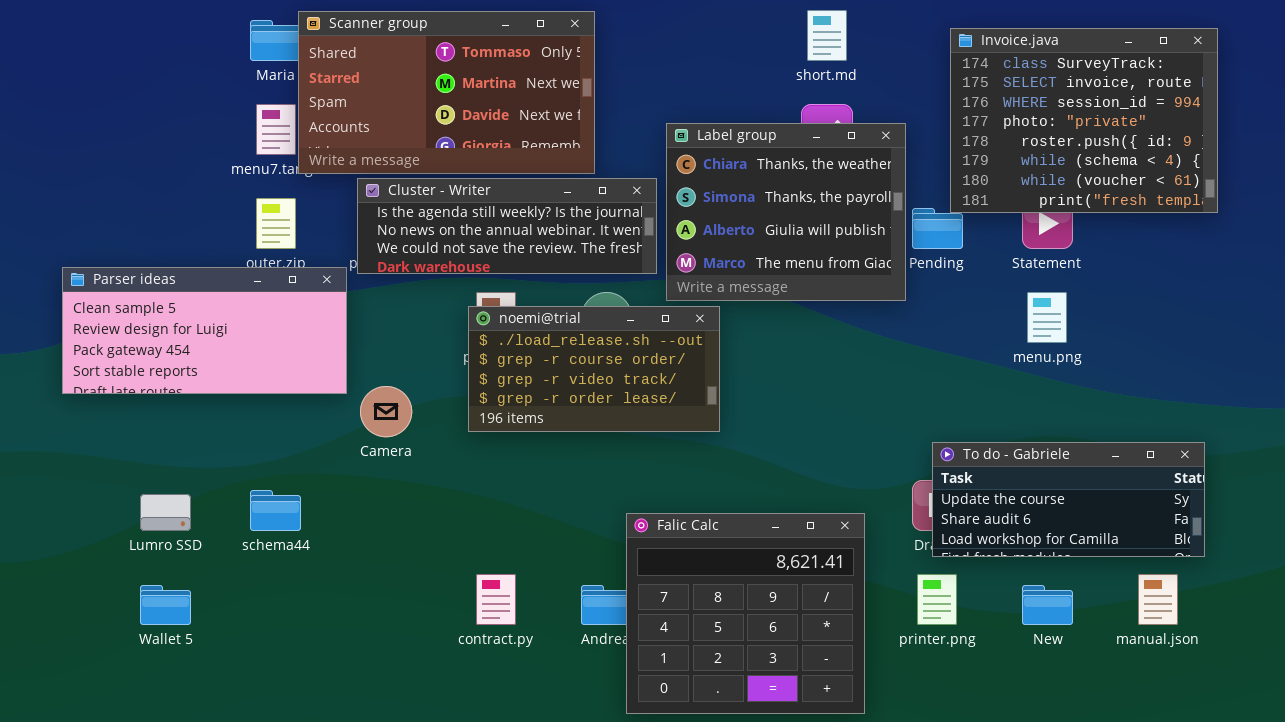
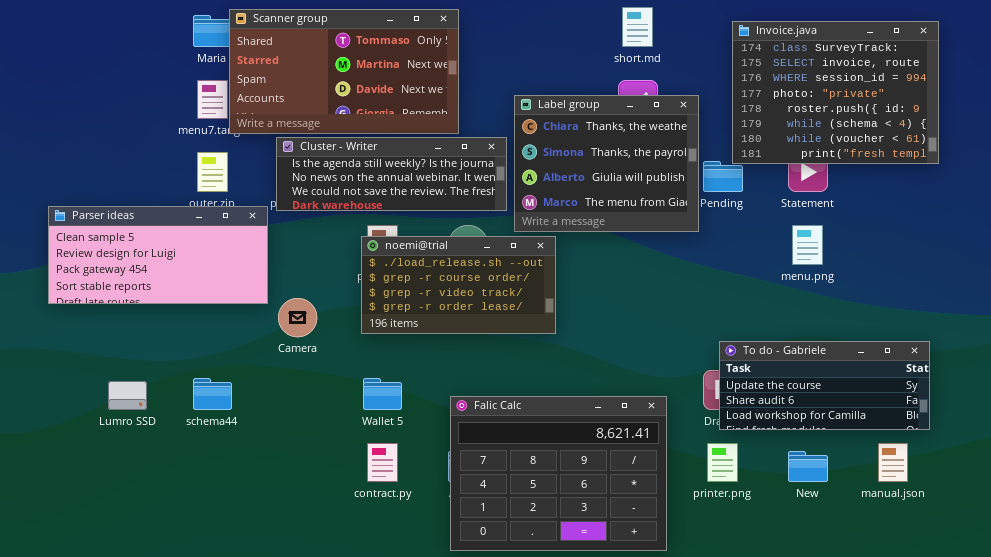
Falic Calc: [626,513,865,714] -> [450,396,667,551], resized
Wallet 5: [140,585,191,625] -> [363,378,402,410], moved

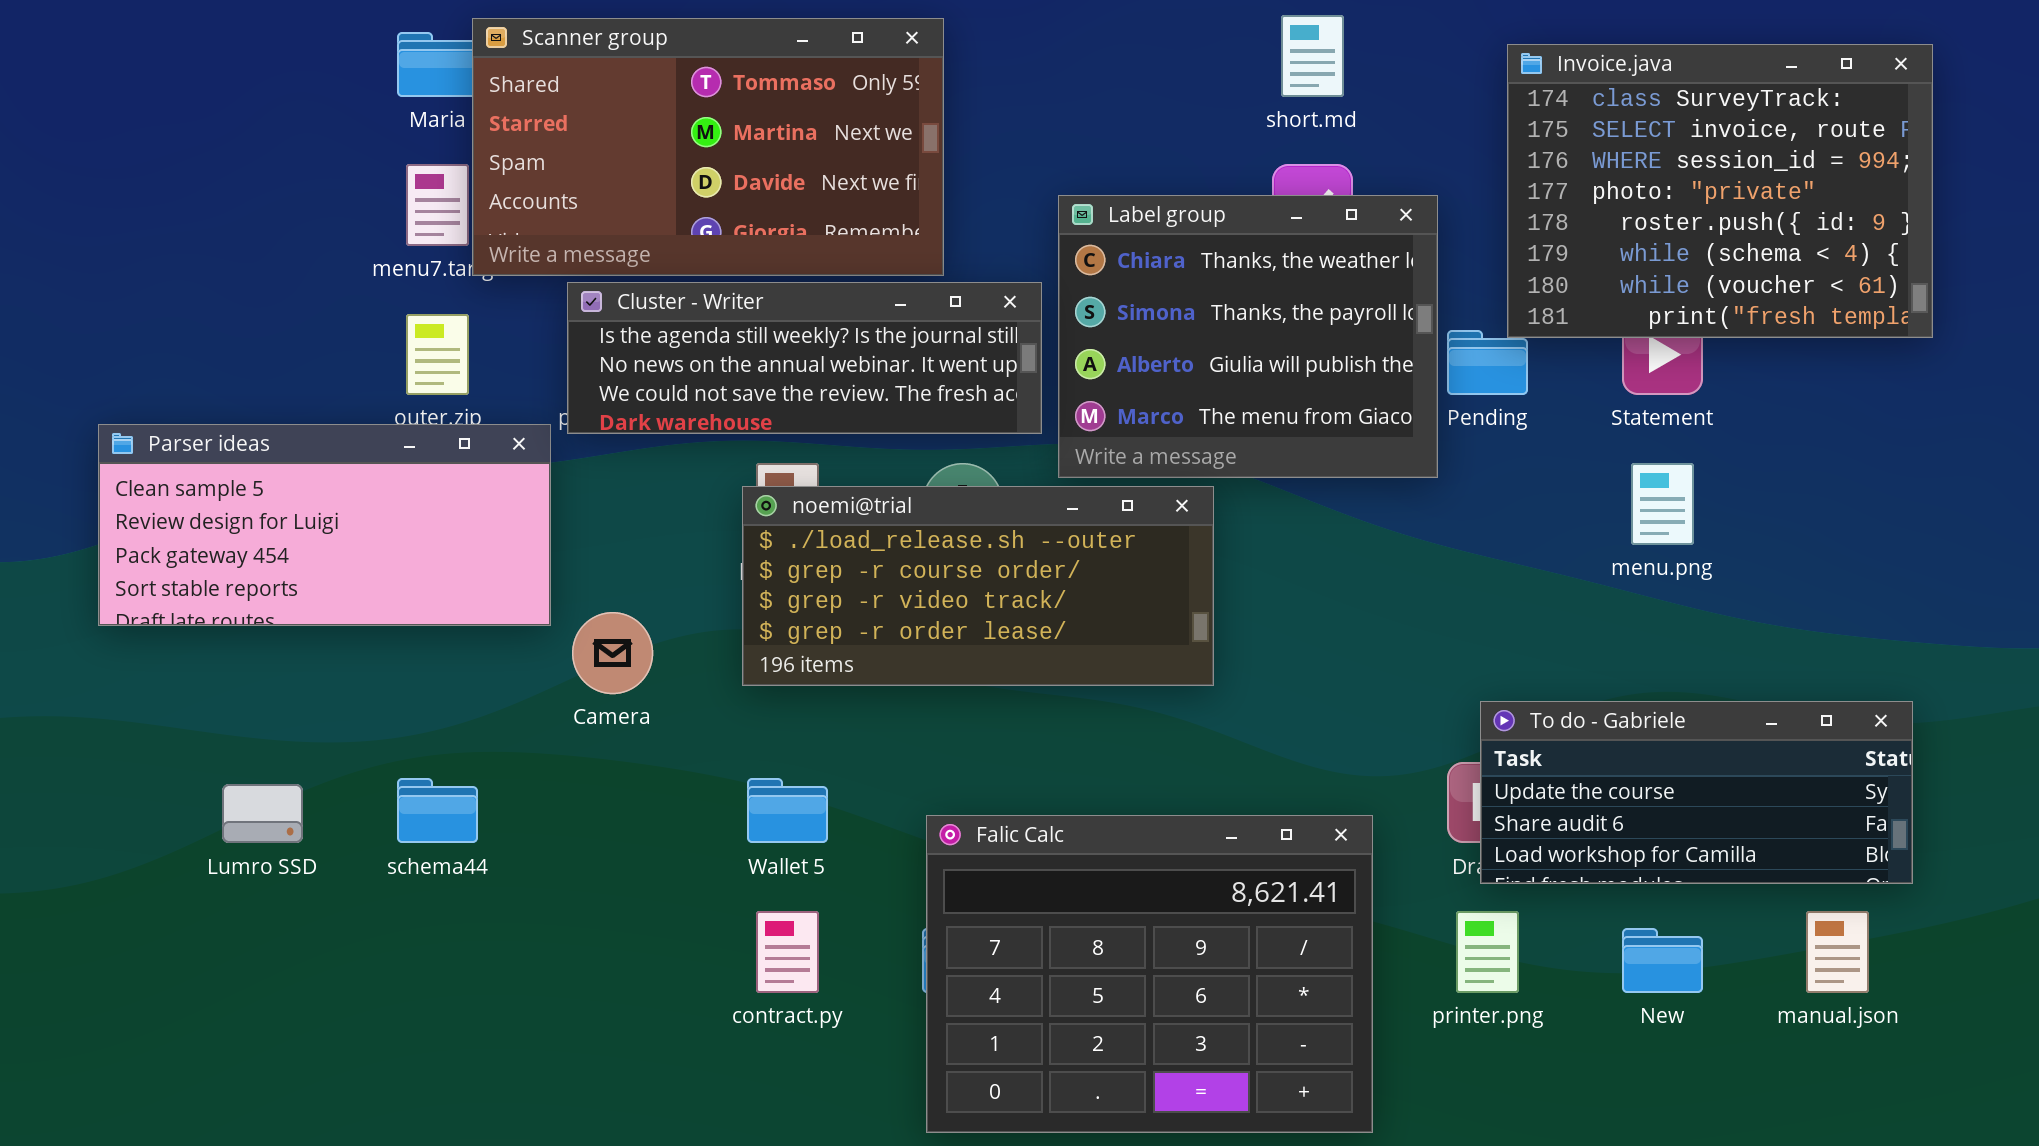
noemi@trial: [361,236,556,334] -> [742,486,1214,686], resized

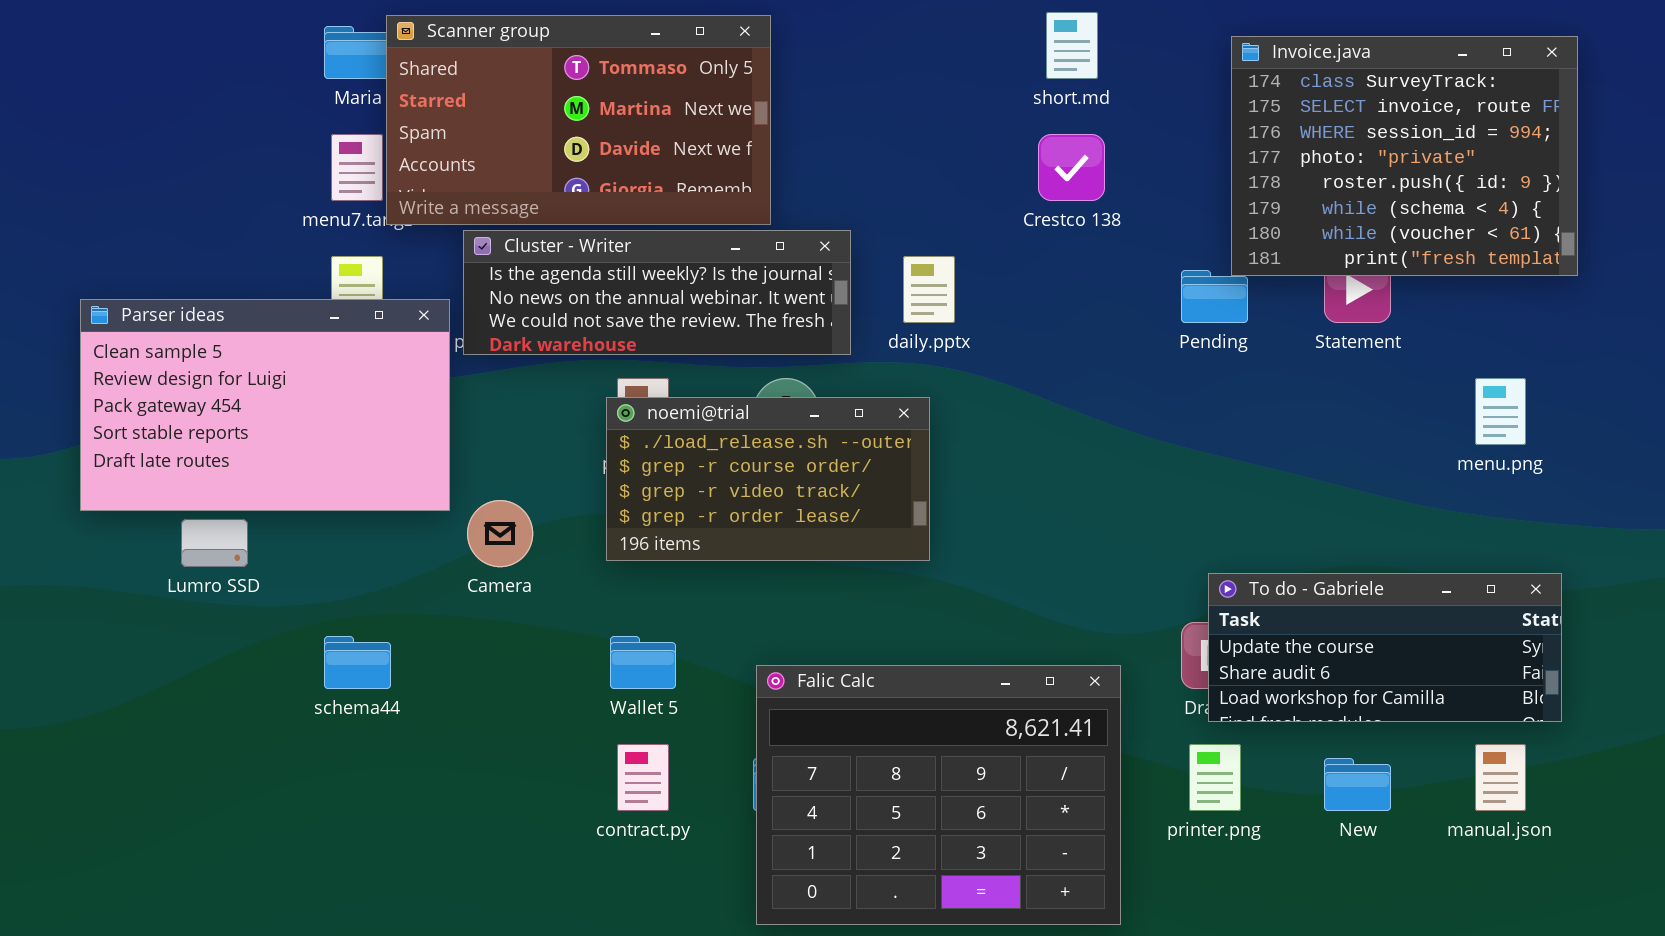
Label group: [1058,195,1438,478] -> none, closed
Parser ideas: [98,424,551,626] -> [80,299,450,511], resized
menu.png: [1631,463,1694,545] -> [1475,378,1526,445], moved
noemi@trial: [742,486,1214,686] -> [606,397,930,561], resized
Lumro SSD: [222,784,303,843] -> [181,519,248,567], moved

